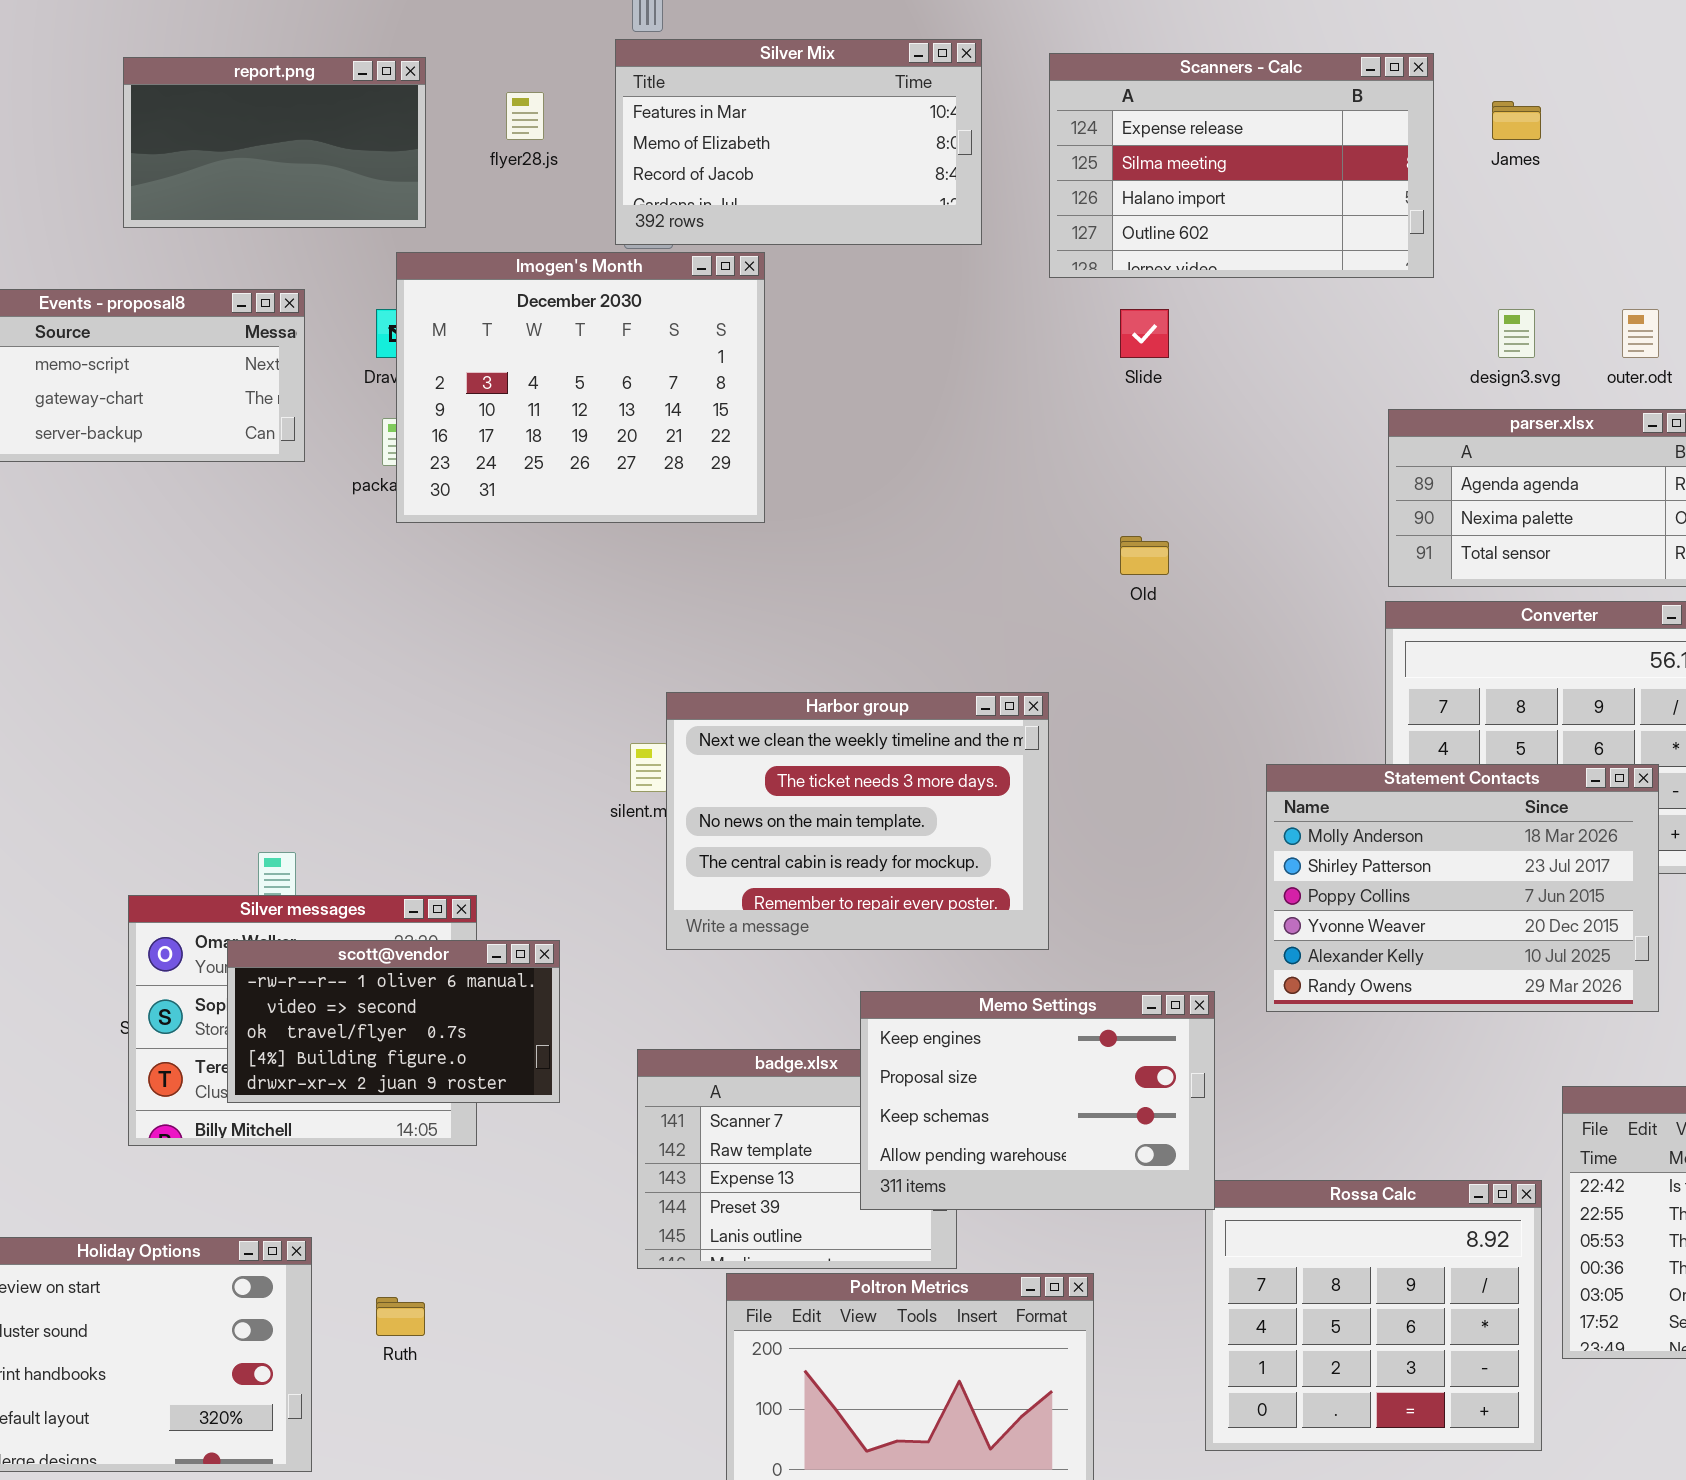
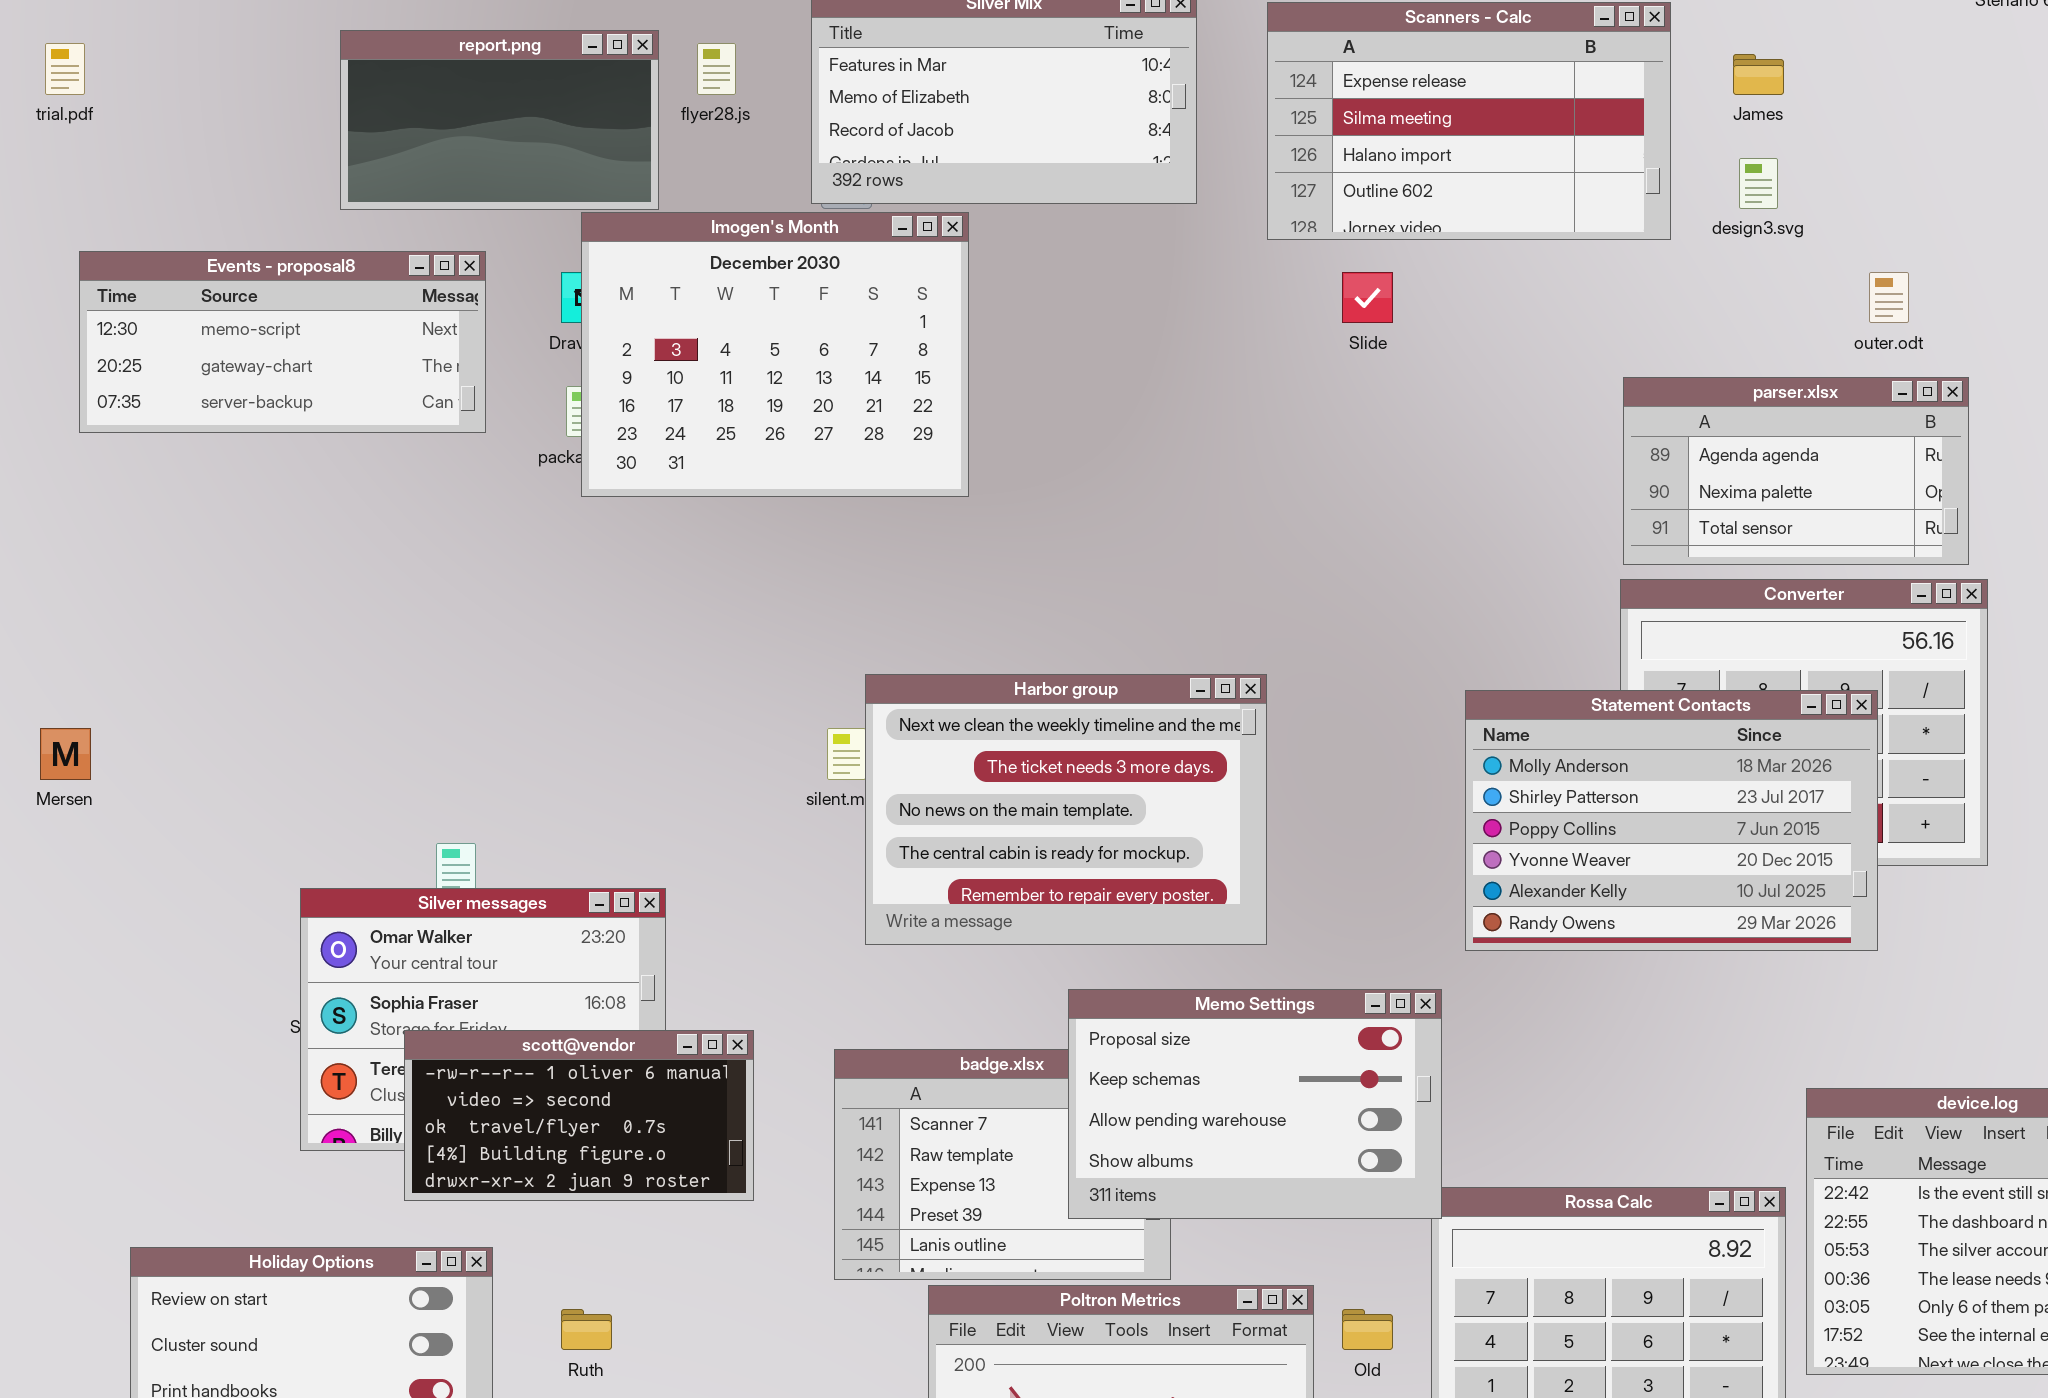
report.png: [123,57,426,228] -> [340,30,659,210], moved
design3.svg: [1498,309,1535,358] -> [1739,158,1778,209], moved
Old: [1120,536,1169,575] -> [1342,1309,1393,1350], moved
Statement Contacts: [1266,764,1659,1012] -> [1465,690,1878,951], moved
scott@vendor: [227,940,560,1103] -> [404,1030,754,1201], moved
Memo Settings: [860,991,1215,1210] -> [1068,989,1442,1219], scrolled down 1 row

